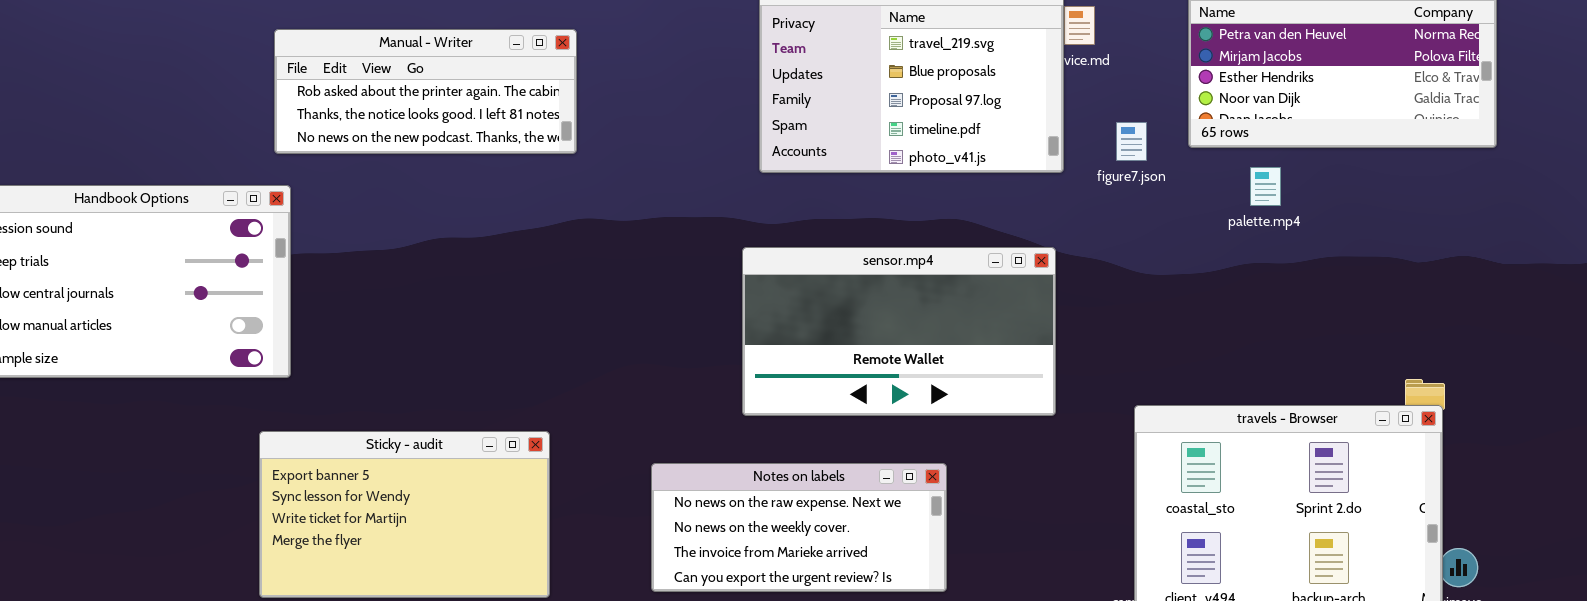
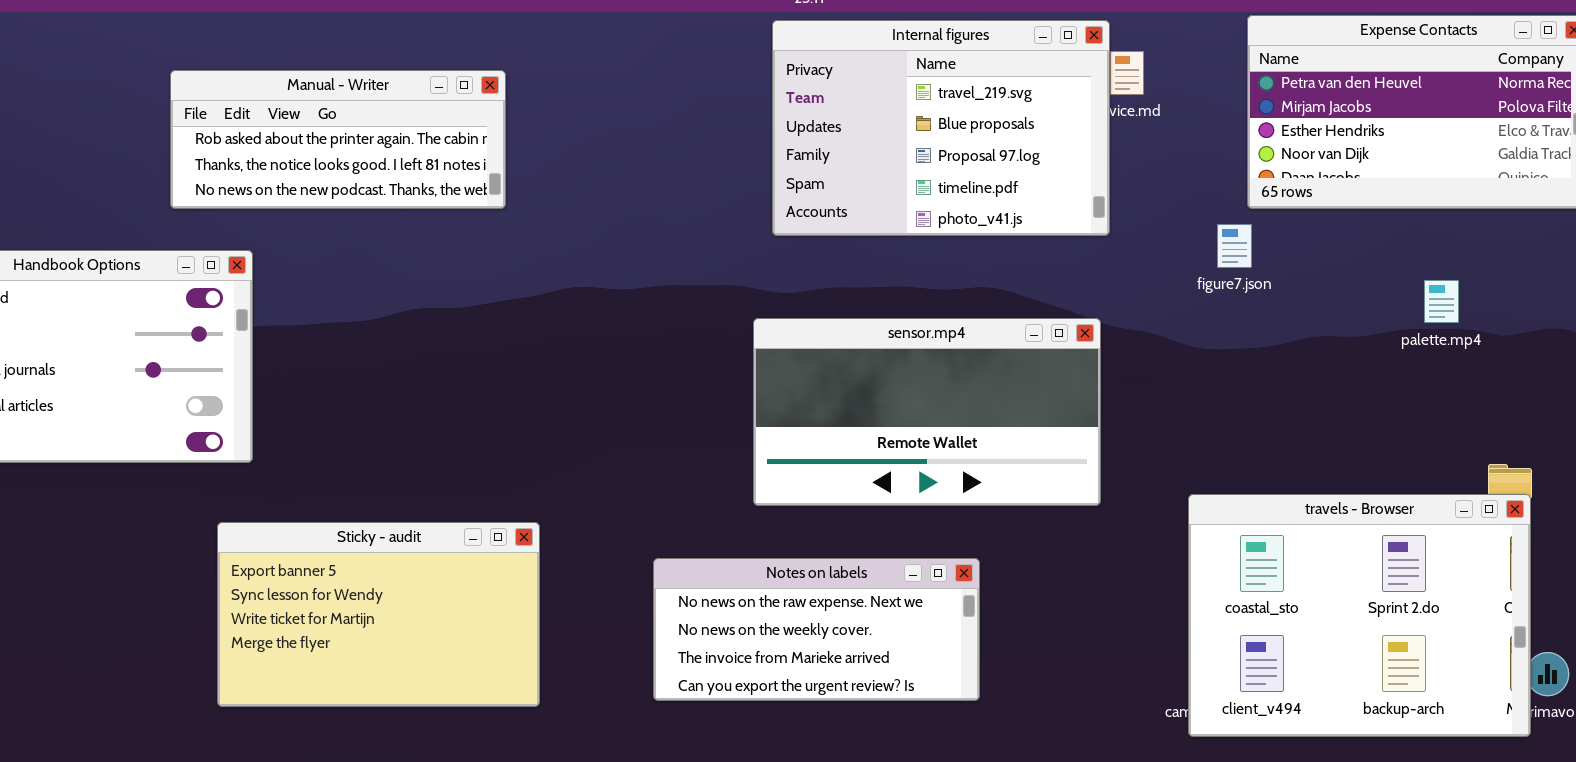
Manual - Writer: [274,29,577,154] -> [170,70,506,209], moved
figure7.json: [1116,122,1147,161] -> [1217,224,1252,268], moved
palette.mp4: [1250,167,1281,206] -> [1424,280,1459,323], moved

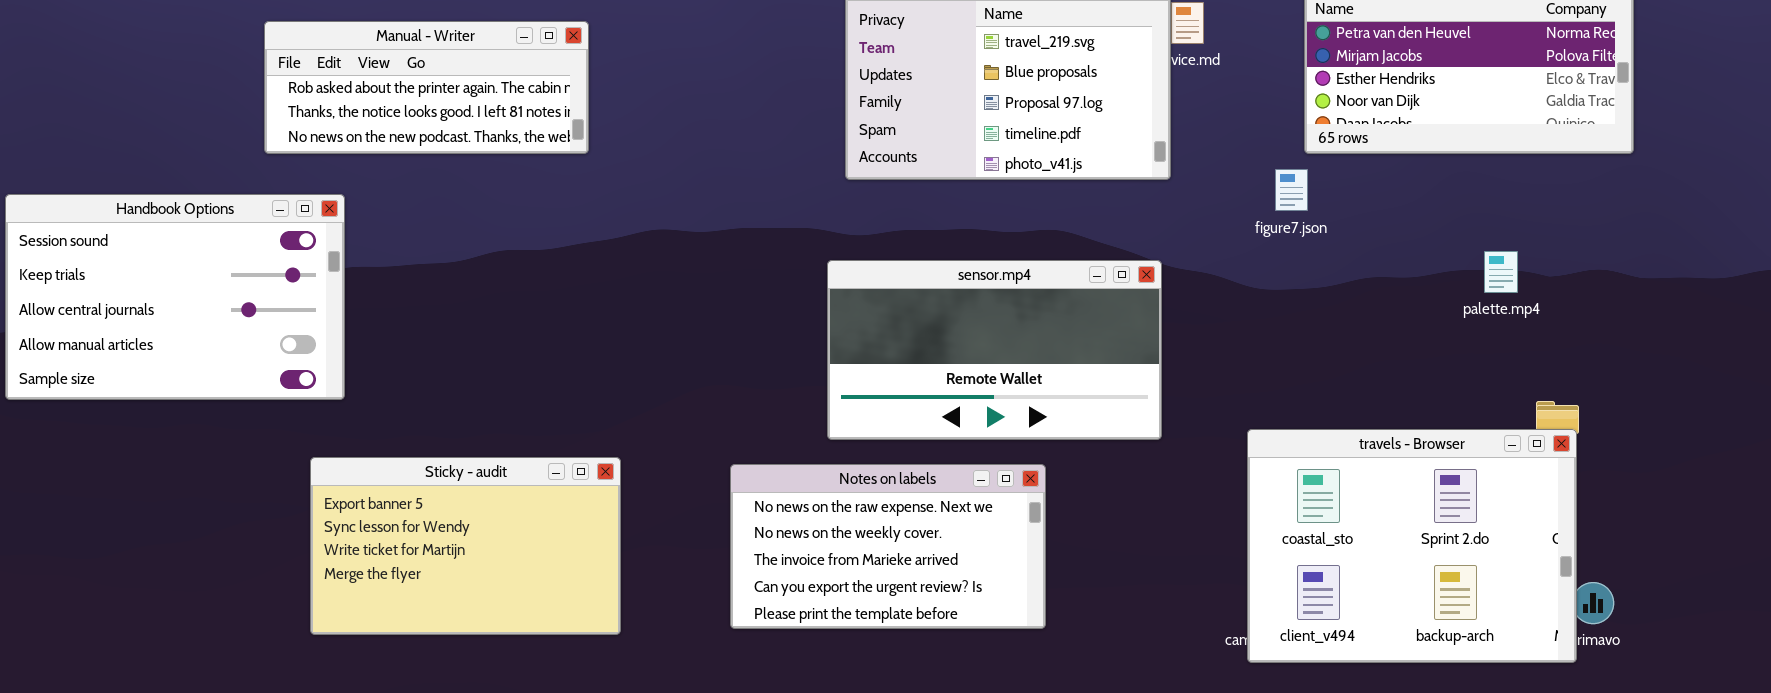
palette.mp4: [1424,280,1459,323] -> [1484,251,1518,293], moved
Notes on labels: [653,558,980,701] -> [730,464,1046,629], resized

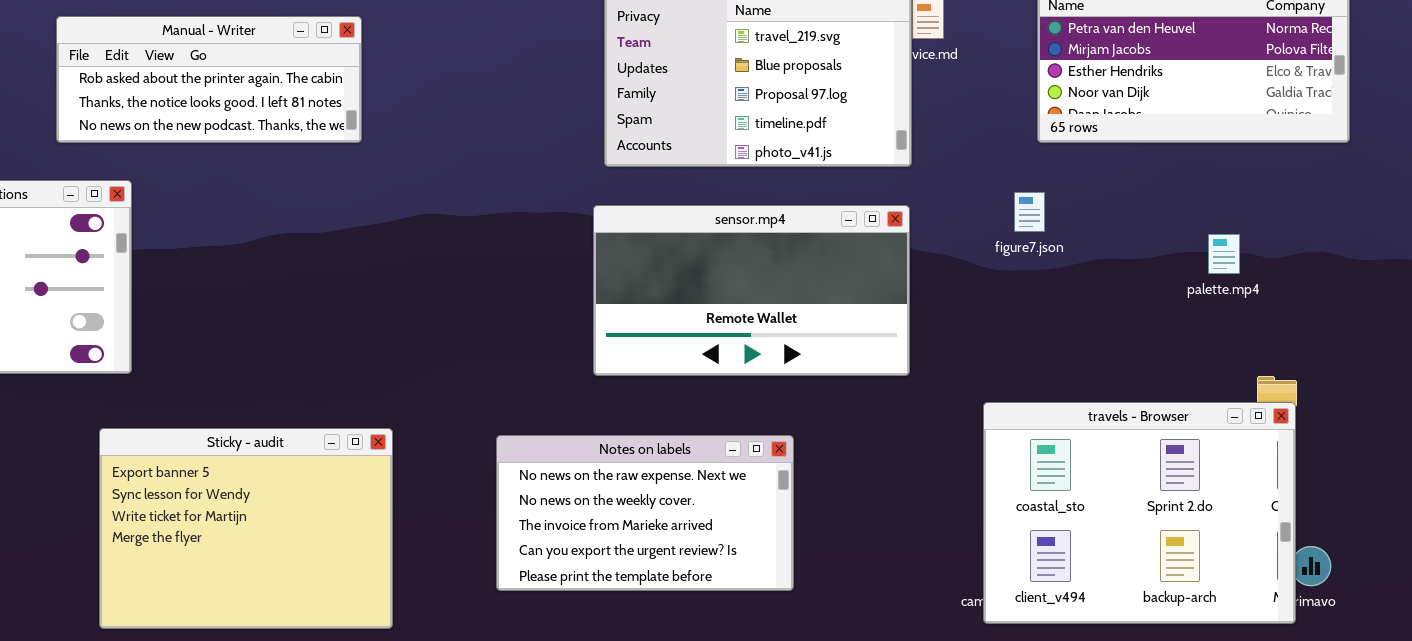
figure7.json: [1275,169,1308,211] -> [1014,192,1045,232], moved
sensor.mp4: [827,260,1162,440] -> [593,205,910,376], moved
Sticky - audit: [310,457,621,635] -> [99,428,393,629], resized

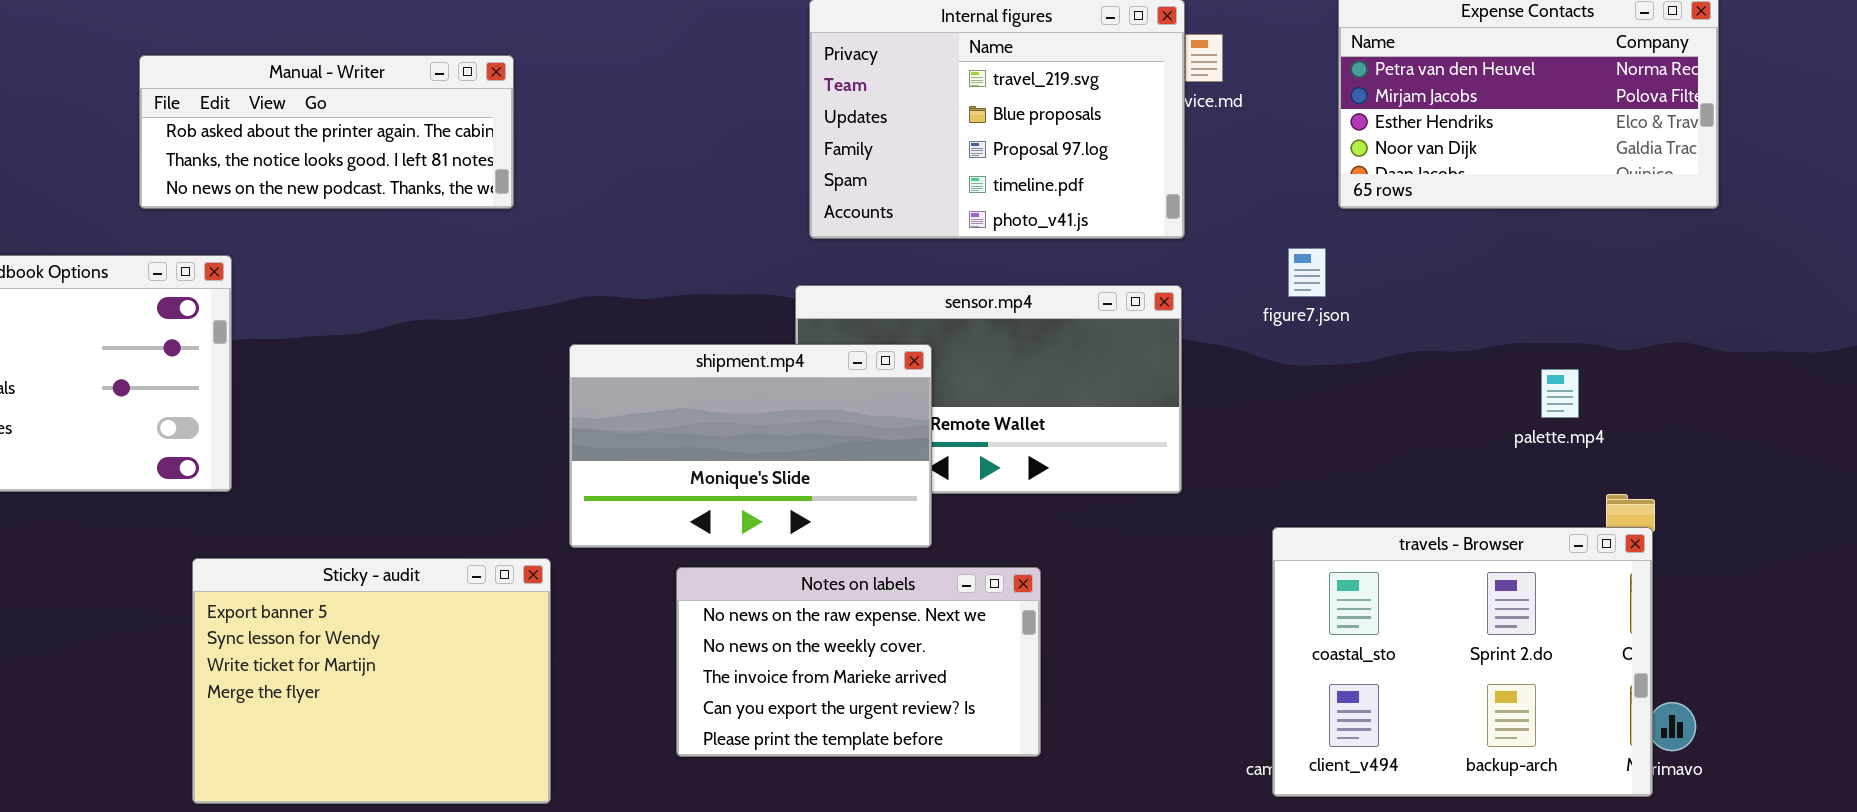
figure7.json: [1014,192,1045,232] -> [1288,248,1326,297], moved
palette.mp4: [1208,234,1240,274] -> [1541,369,1579,418], moved
shipment.mp4: none -> [569,344,932,548], opened

